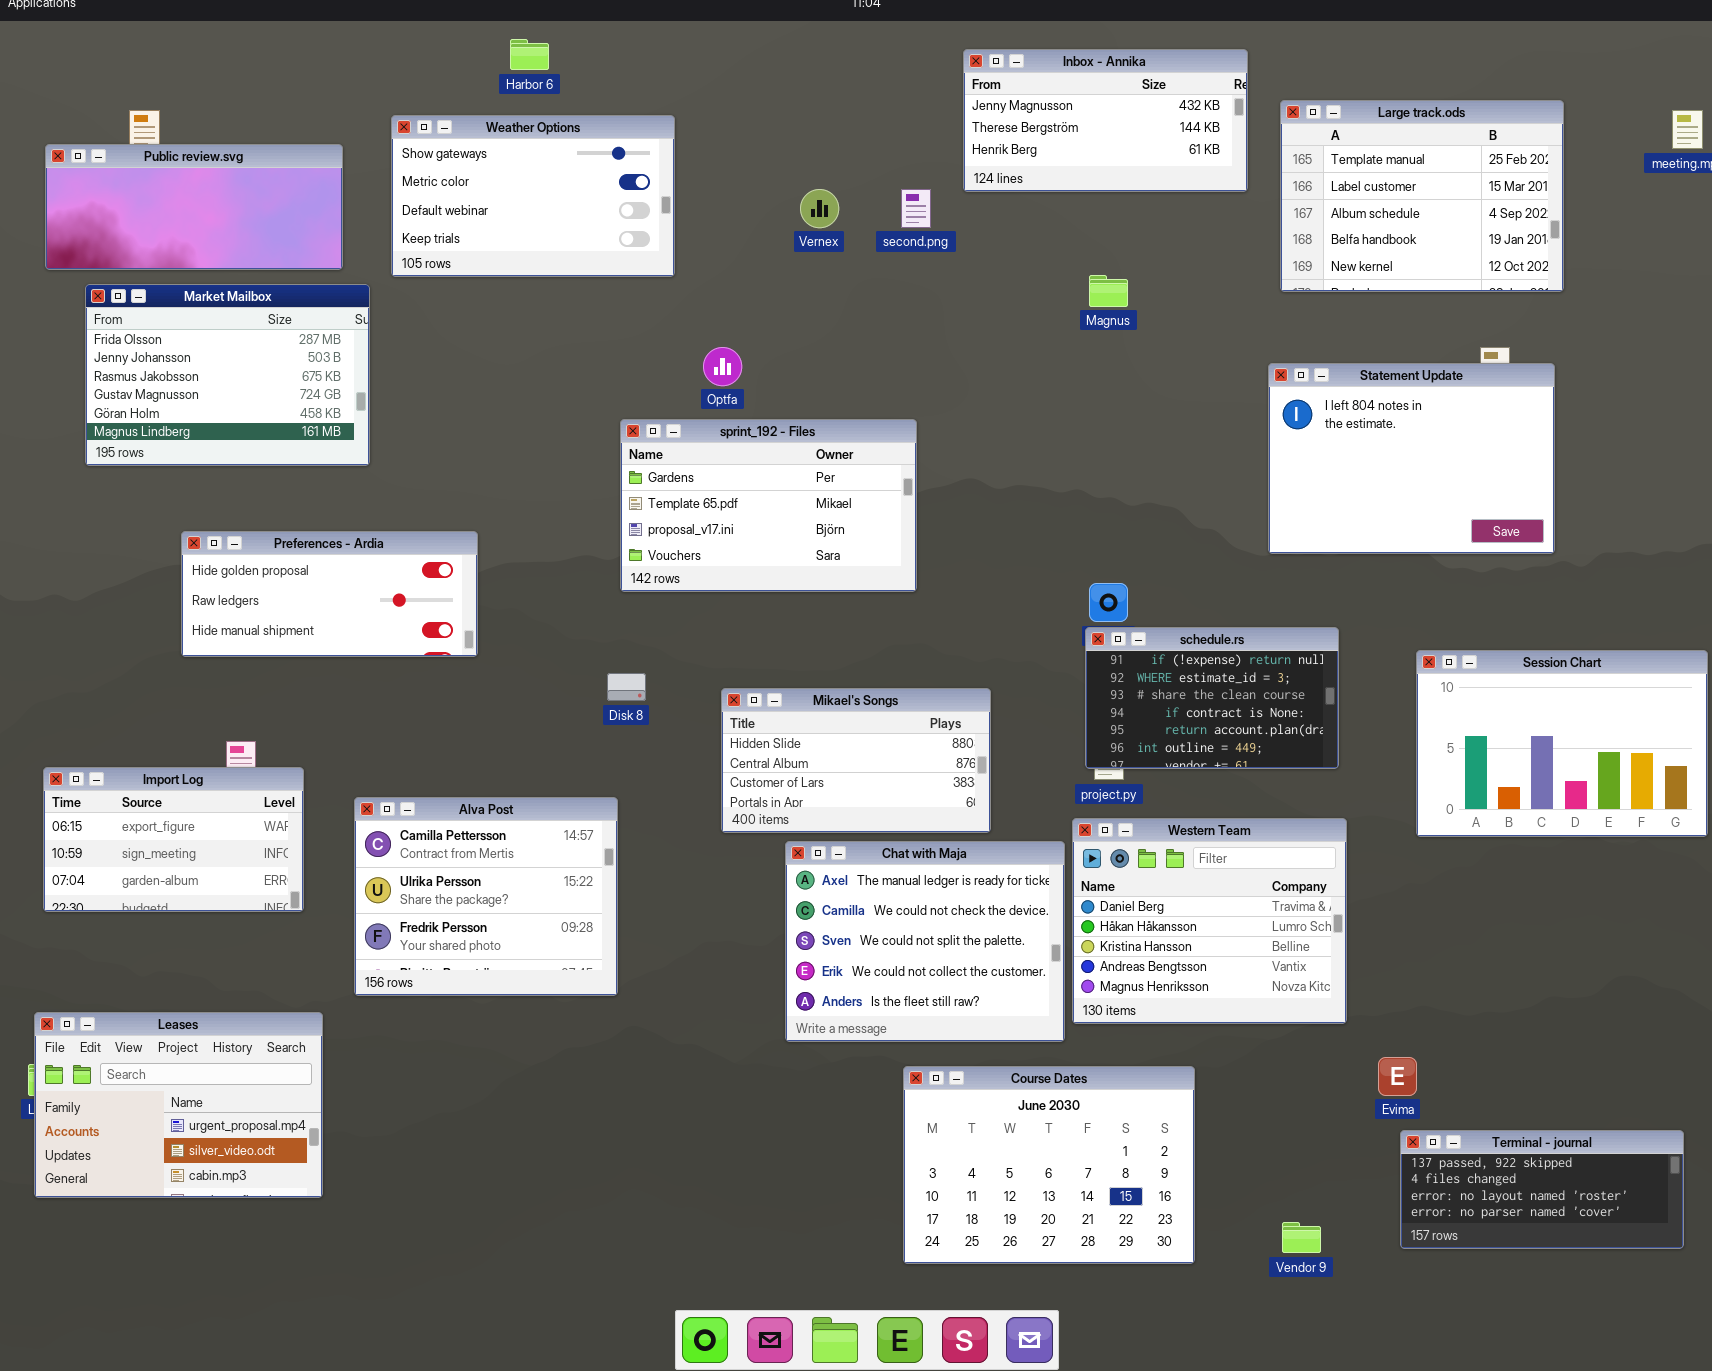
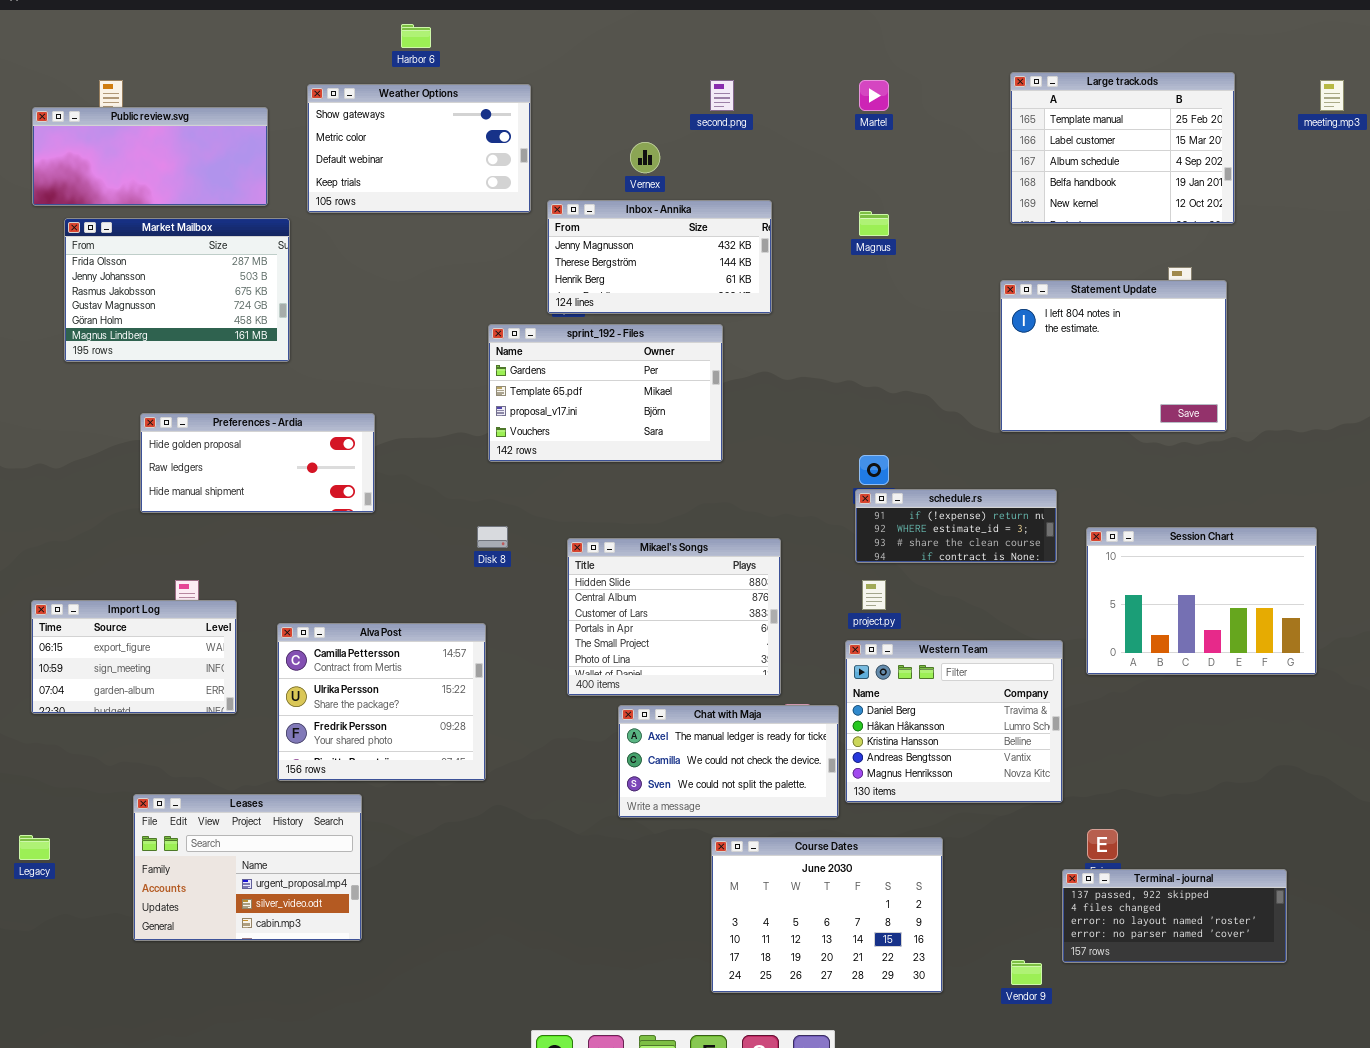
Inbox - Annika: [963,49,1248,192] -> [547,200,772,314], moved
second.png: [901,189,931,228] -> [710,80,734,111], moved
schedule.rs: [1085,627,1339,769] -> [855,489,1057,563], resized
Session Chart: [1416,650,1708,837] -> [1086,527,1317,675], moved
Mikael's Songs: [721,688,991,833] -> [567,538,781,696], resized
Chat with Maja: [785,841,1065,1042] -> [618,705,839,818], resized
Leases: [34,1012,323,1198] -> [133,794,362,941], moved
Terminal - journal: [1400,1130,1684,1249] -> [1062,869,1287,963], moved

